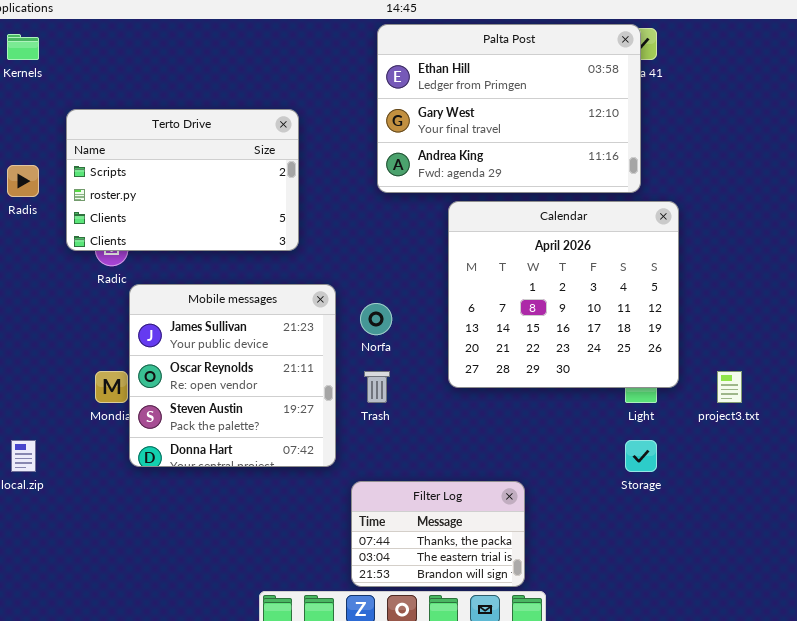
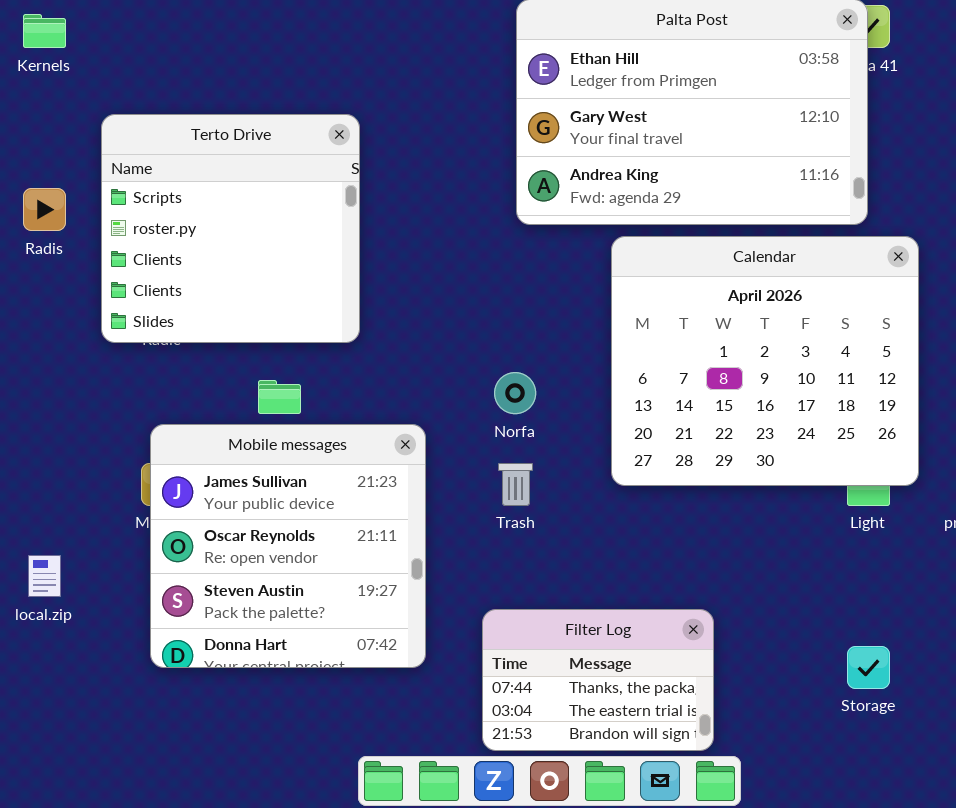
Terto Drive: [66,109,299,251] -> [101,114,360,343], resized
Mobile messages: [129,284,336,467] -> [150,424,426,668], moved
Storage: [625,440,657,472] -> [847,646,890,689], moved

